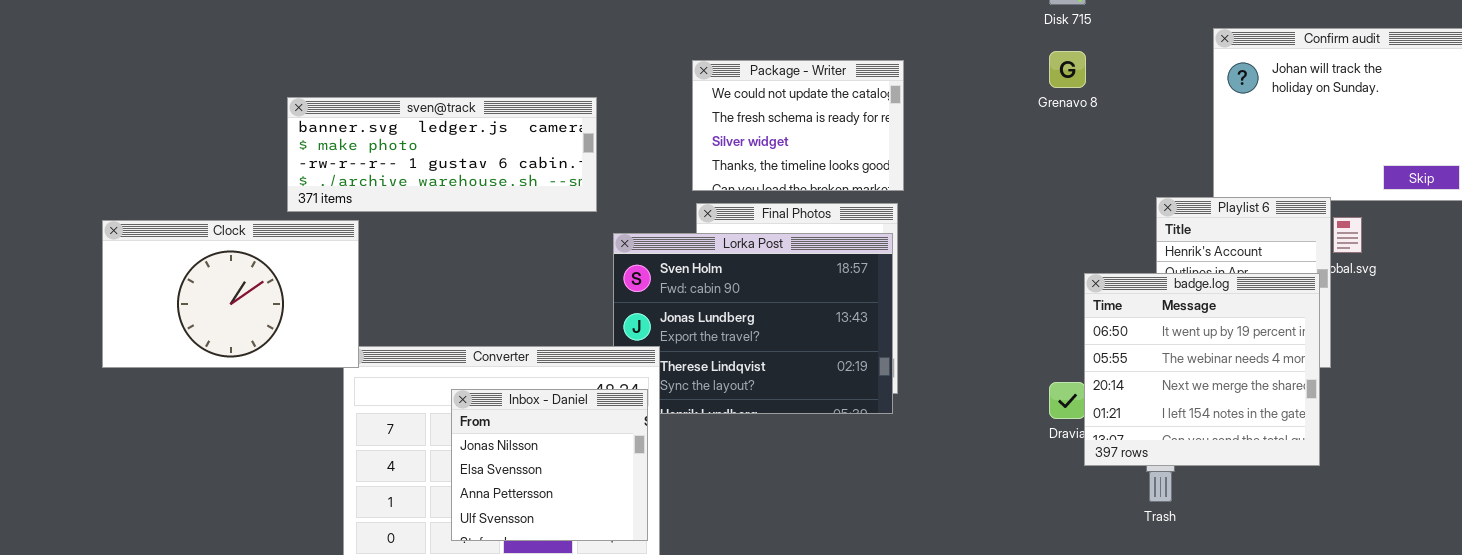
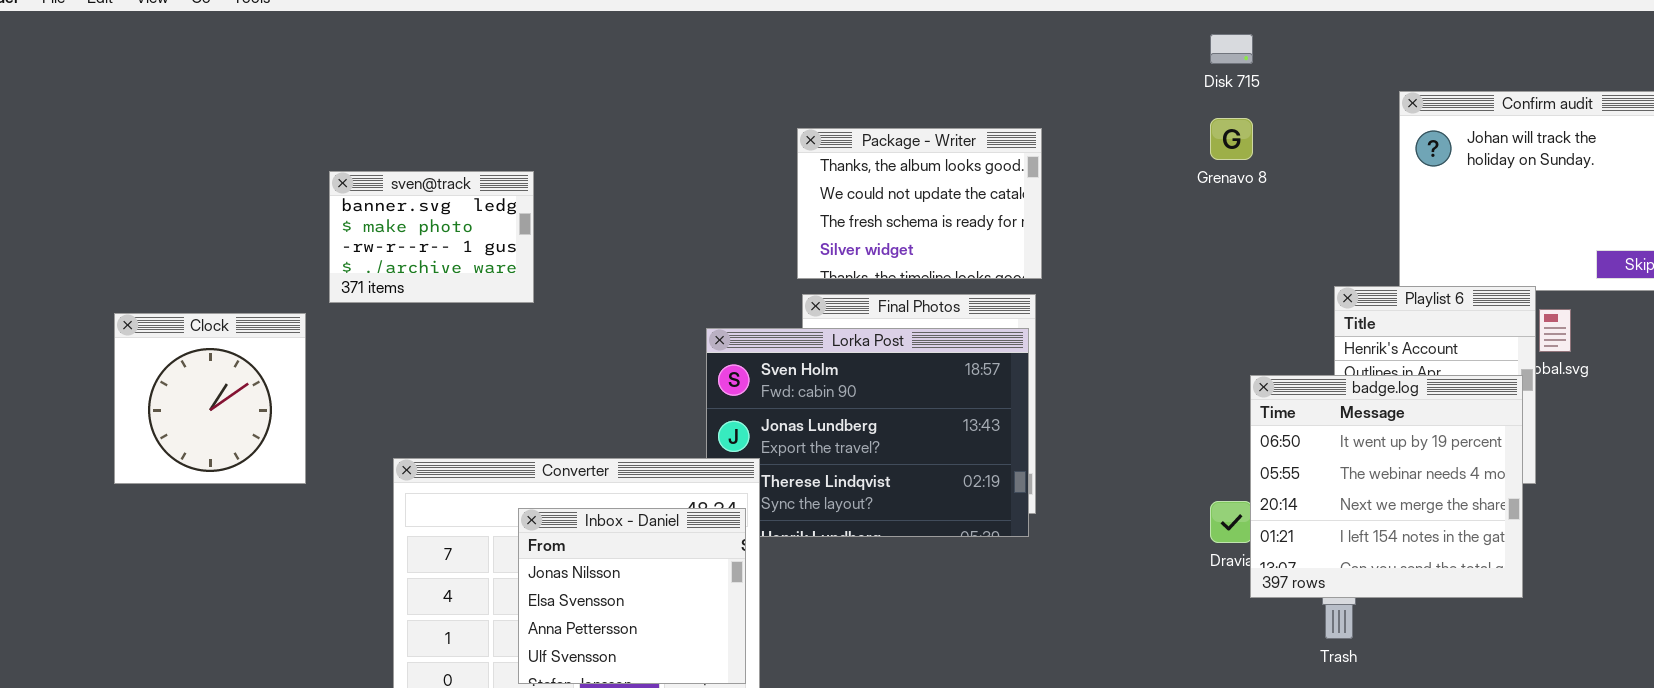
Package - Writer: [692,60,904,191] -> [797,128,1042,279], scrolled up 1 row
sven@track: [287,97,597,212] -> [329,171,534,303], resized
Clock: [102,220,359,368] -> [114,313,306,484], resized

